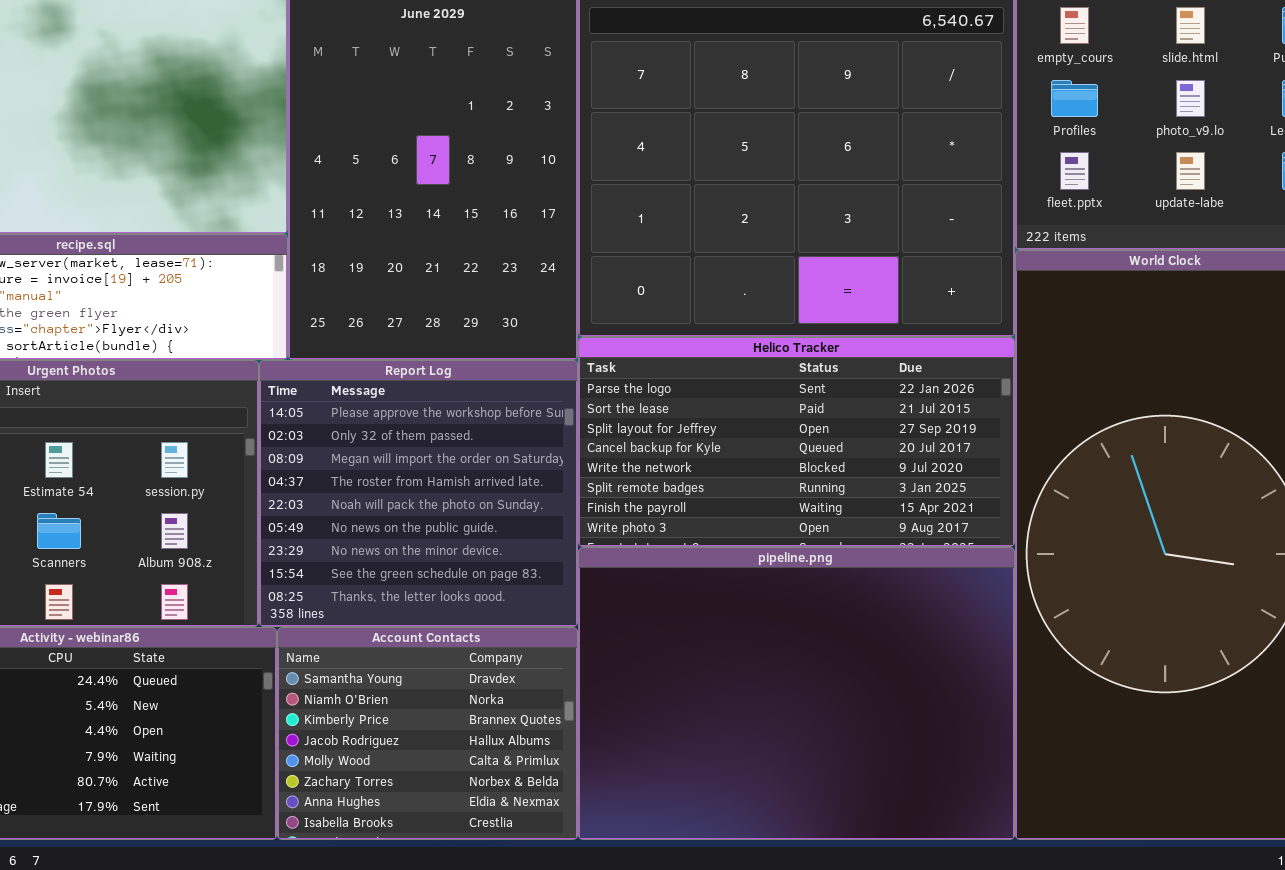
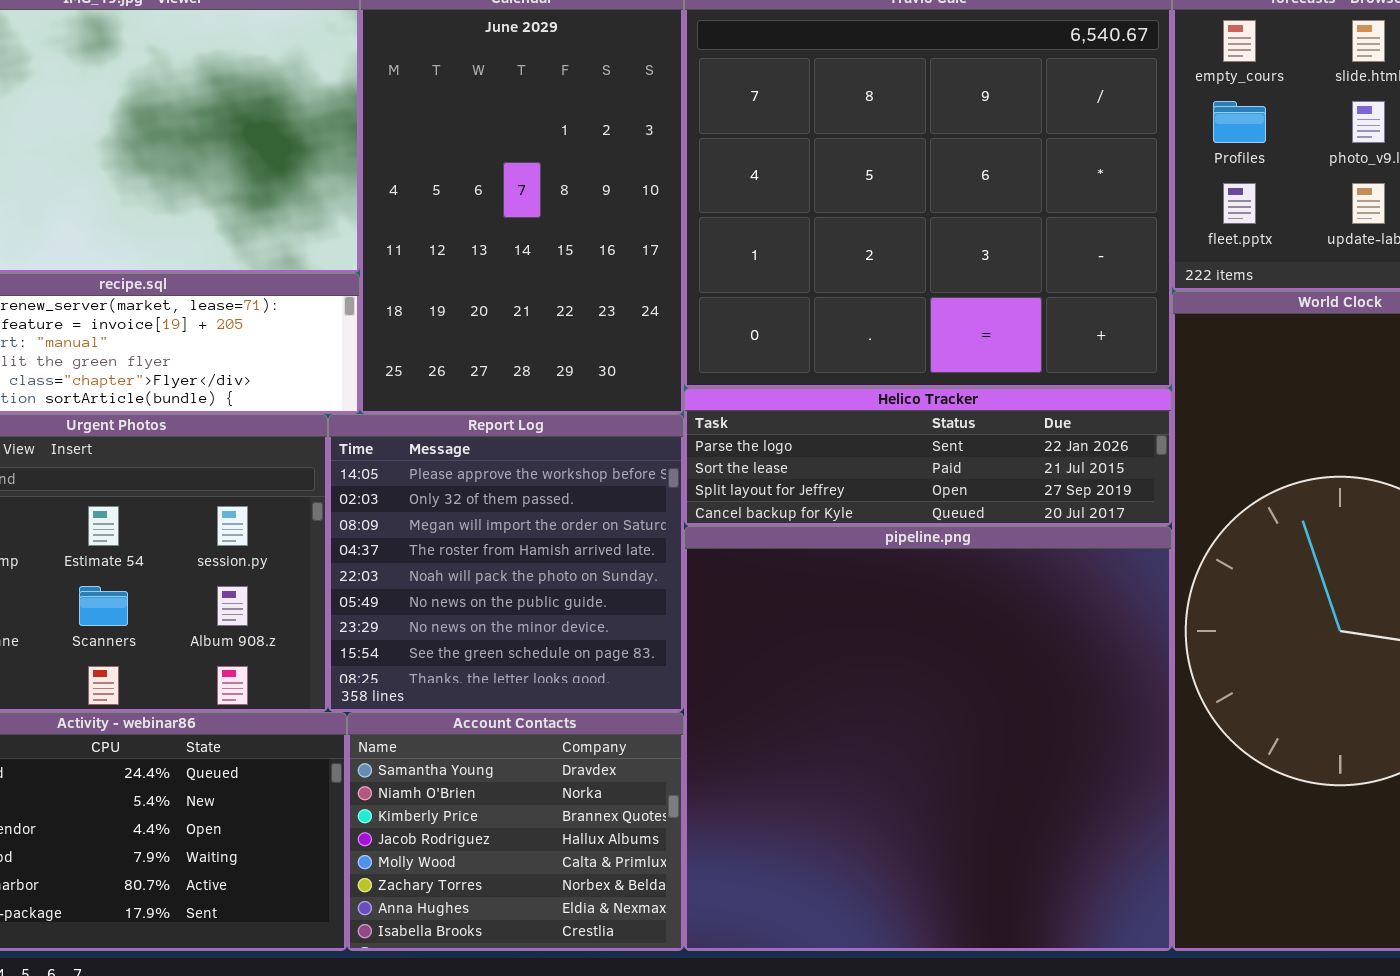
Helico Tracker: [578,337,1015,547] -> [684,388,1172,526], resized
pipeline.png: [578,547,1015,840] -> [684,526,1172,951], resized

